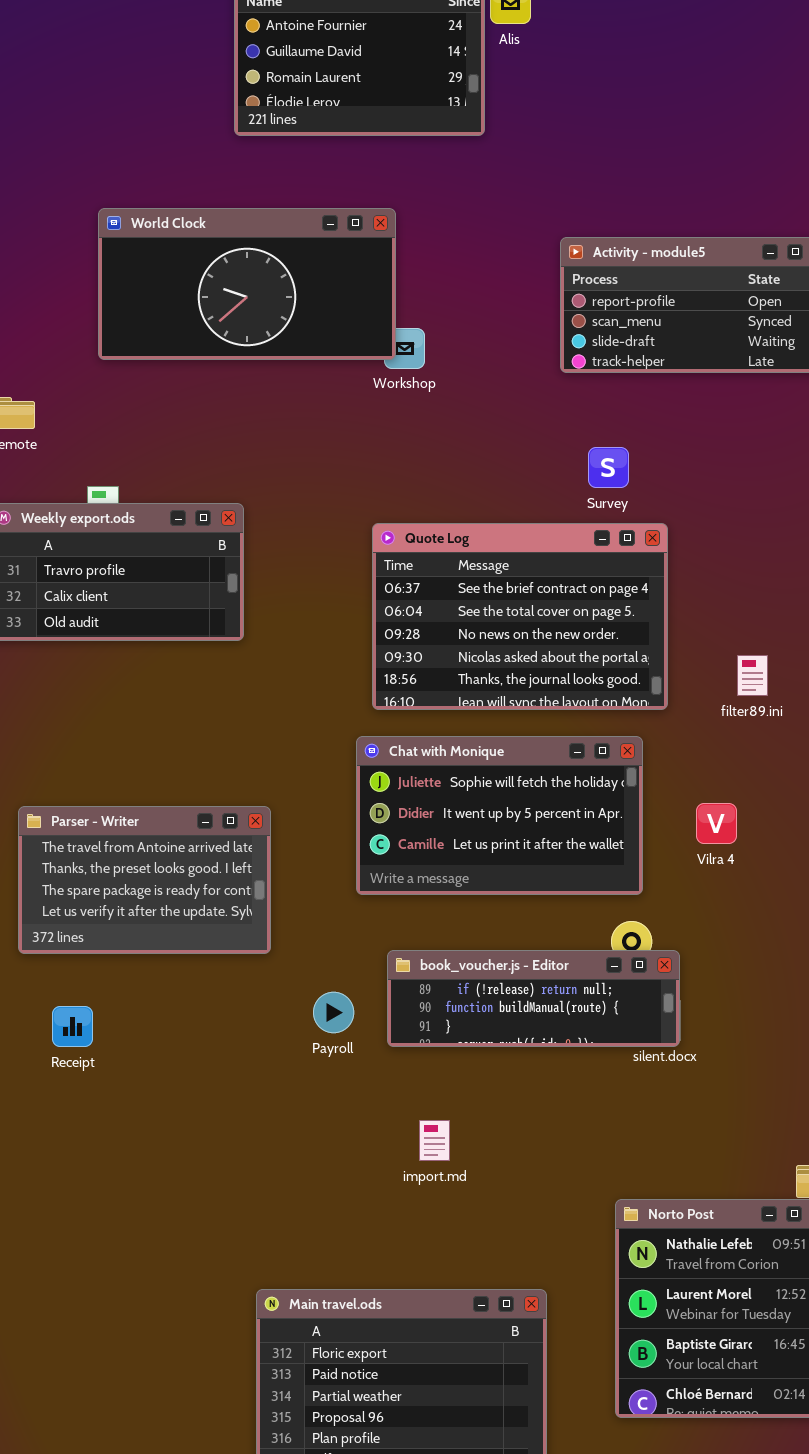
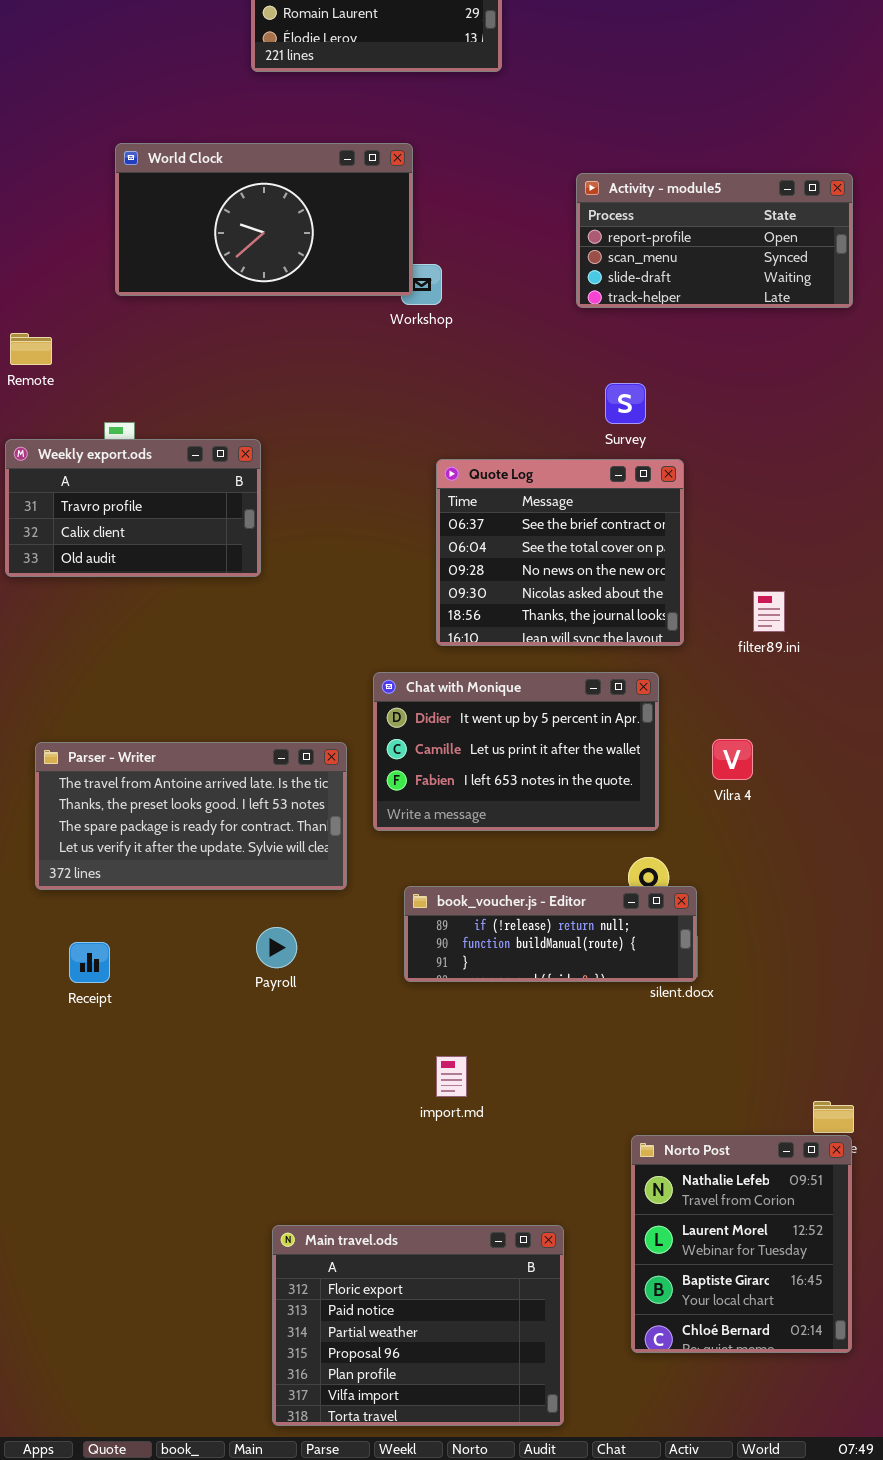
Quote Log: [372,523,668,710] -> [436,459,684,646], resized
Chat with Monique: [356,736,643,895] -> [373,672,659,831], scrolled down 1 row
Parser - Writer: [18,806,271,954] -> [35,742,347,890], resized
Payroll: [313,992,354,1033] -> [256,927,297,968], moved

